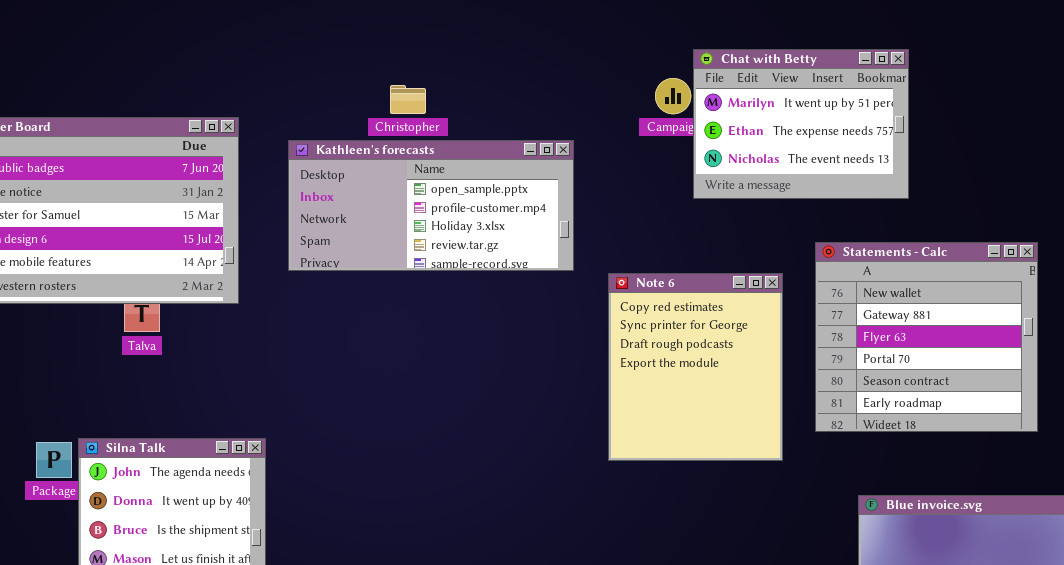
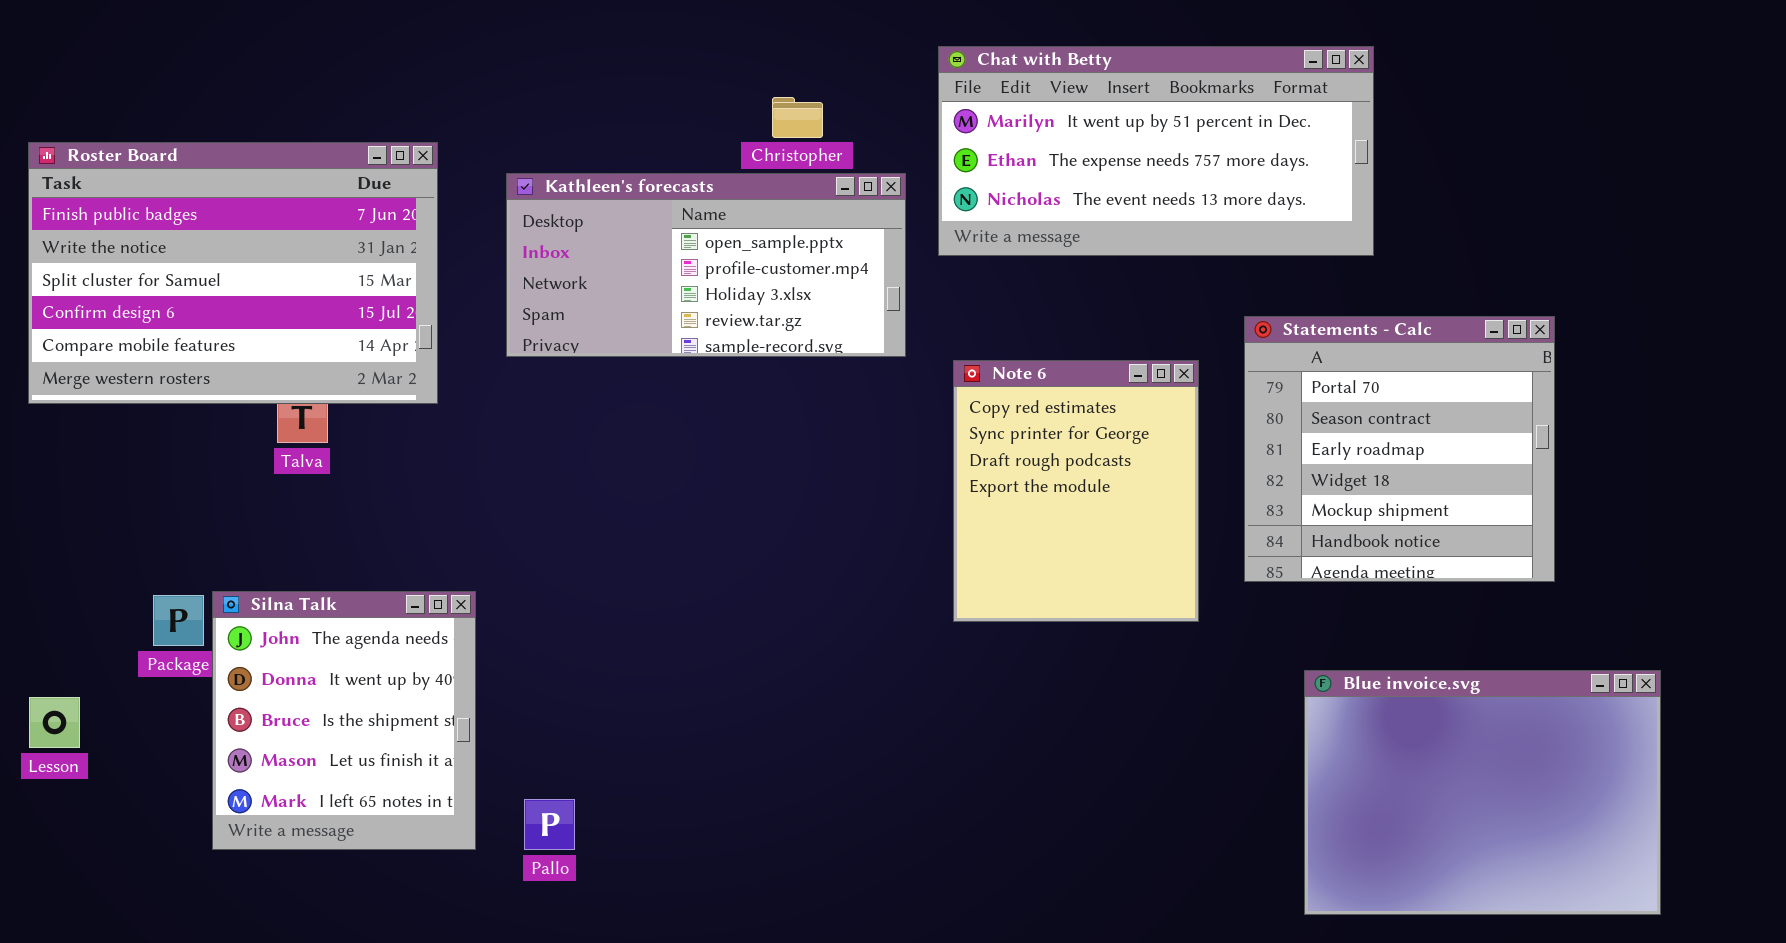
Chat with Betty: [693,49,909,199] -> [938,46,1374,256], resized
Christopher: [390,85,426,114] -> [772,97,823,138], moved
Statements - Calc: [815,242,1038,432] -> [1244,316,1555,582], scrolled down 3 rows

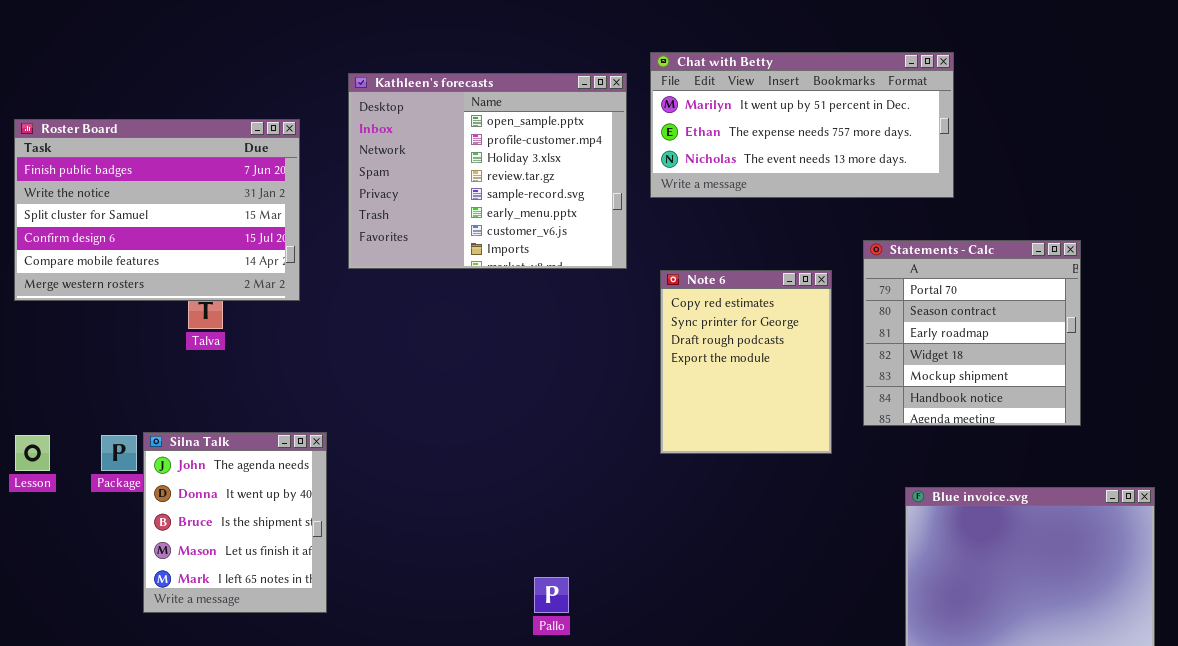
Kathleen's forecasts: [506,173,906,357] -> [348,73,627,269], resized
Lesson: [29,697,80,748] -> [15,435,50,471], moved
Pallo: [524,799,575,850] -> [534,577,569,613], moved

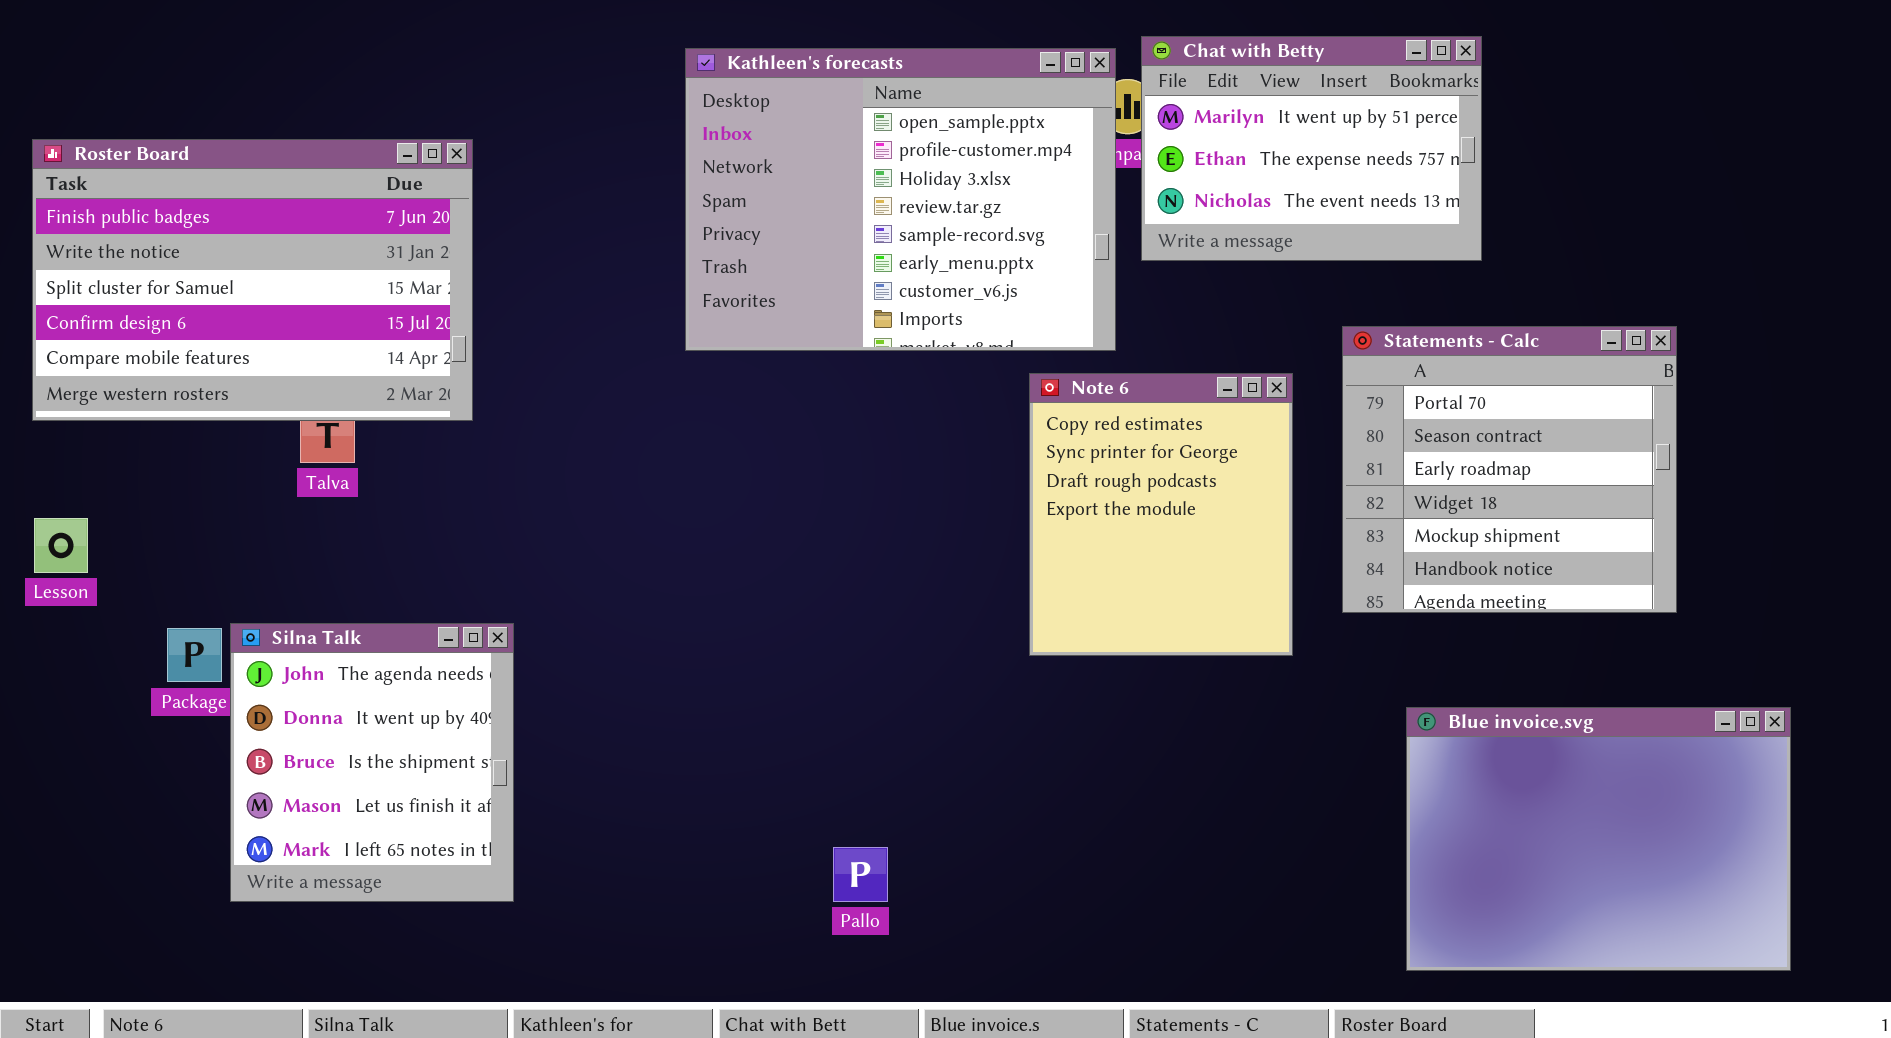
Chat with Betty: [650,52,954,198] -> [1141,36,1482,261], resized
Kathleen's forecasts: [348,73,627,269] -> [685,48,1116,351], moved
Lesson: [15,435,50,471] -> [34,518,88,573], moved

